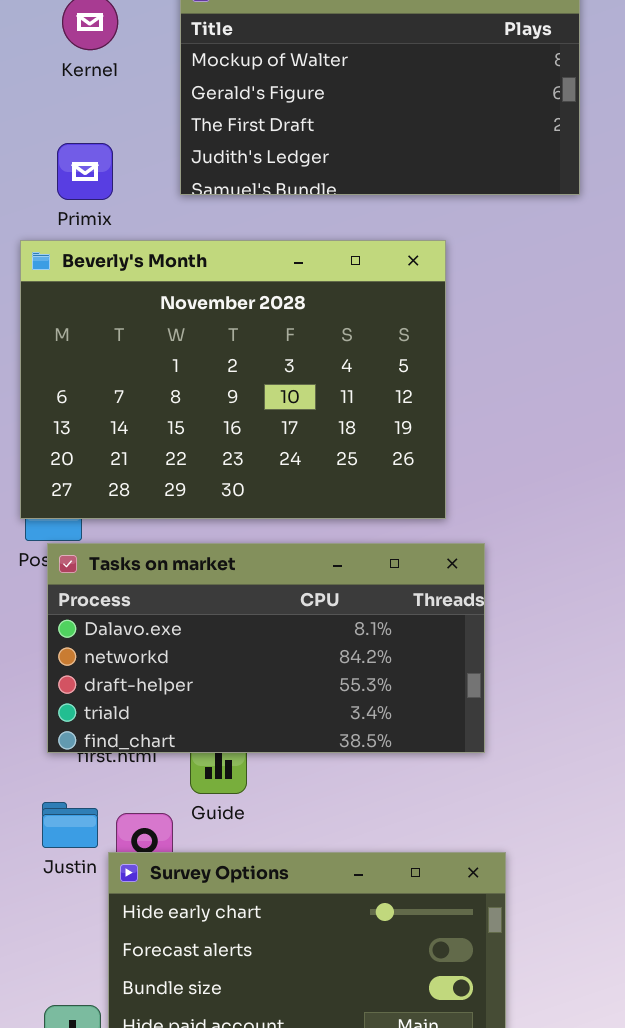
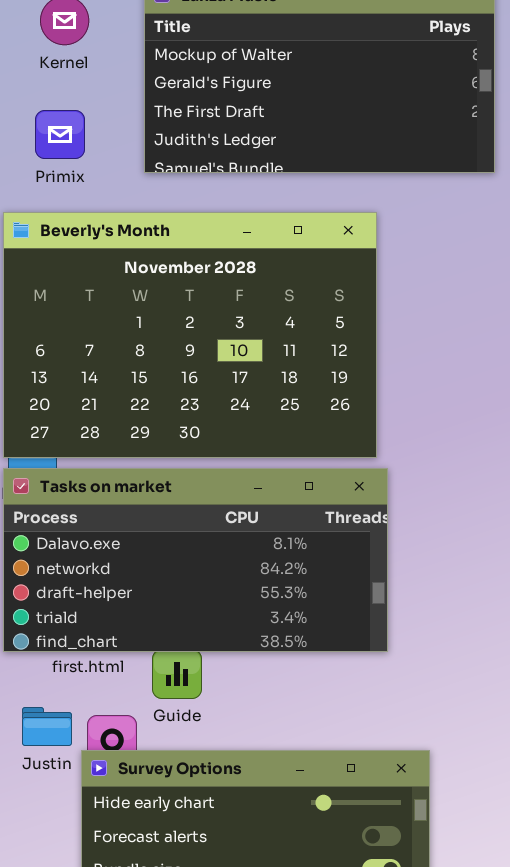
Primix: [57,143,113,200] -> [35,110,85,159], moved
Tasks on market: [47,543,485,753] -> [3,468,388,652], moved

